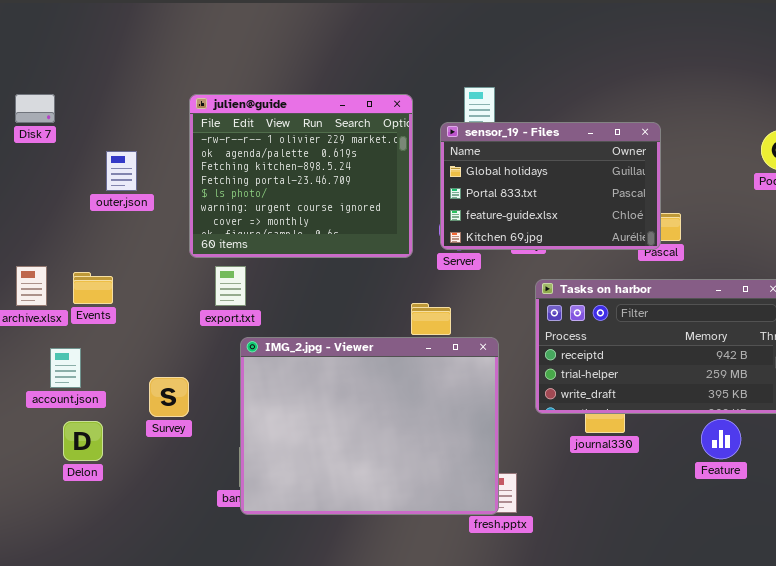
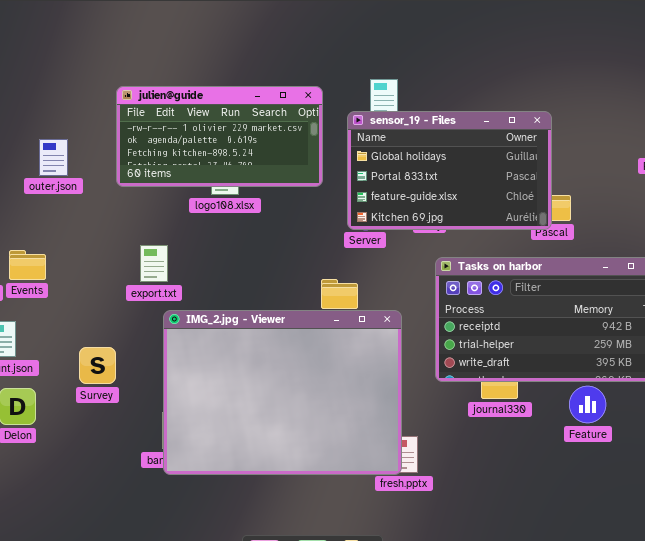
julien@guide: [189,94,413,258] -> [116,86,323,187], resized
Feature: [701,419,741,459] -> [569,386,606,423], moved

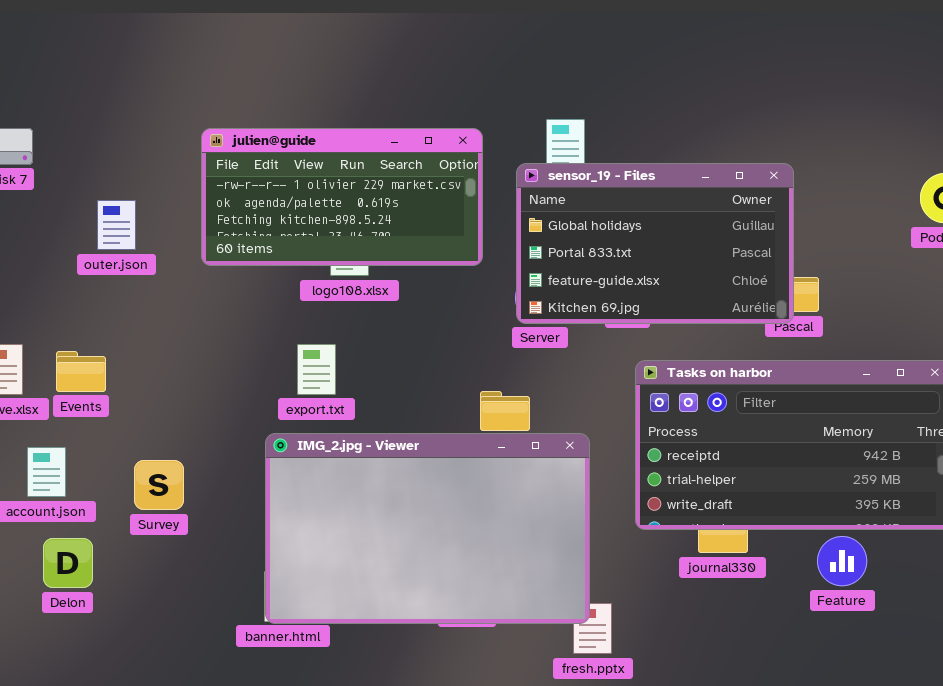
export.txt: [140,245,168,282] -> [297,344,336,395], moved
IMG_2.jpg - Viewer: [163,310,402,475] -> [265,433,590,624], resized
Survey: [79,347,116,384] -> [134,460,184,510], moved

